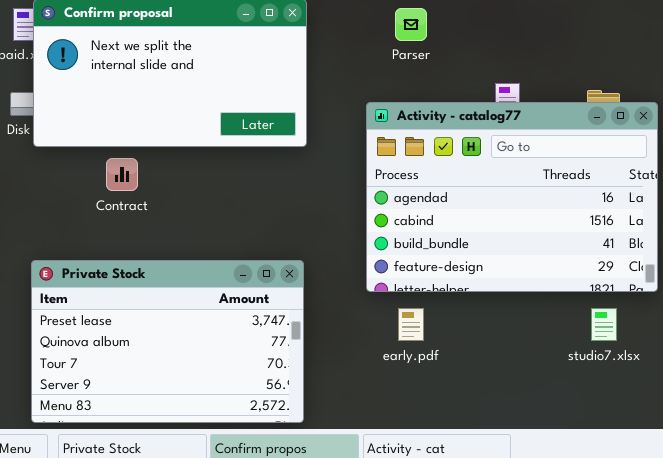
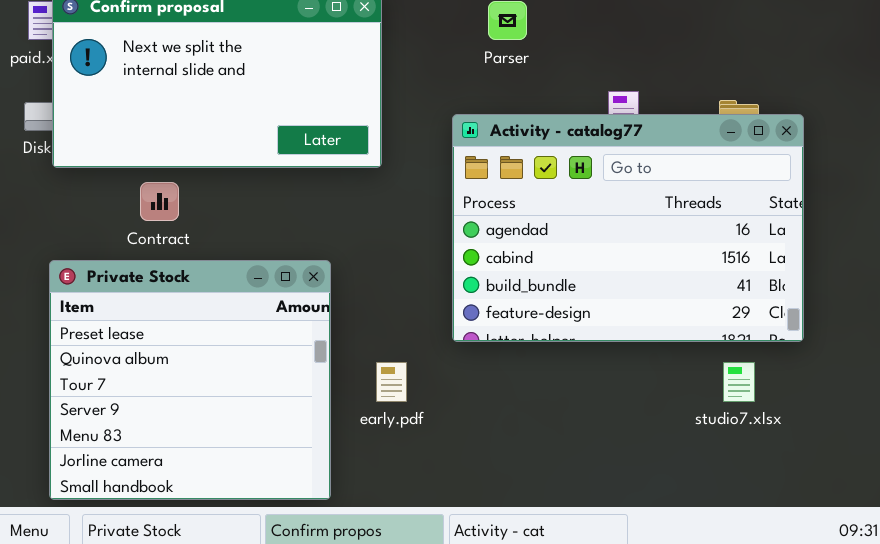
Private Stock: [31,260,304,423] -> [49,260,331,500], resized
early.pdf: [398,308,424,341] -> [376,362,407,402], moved

